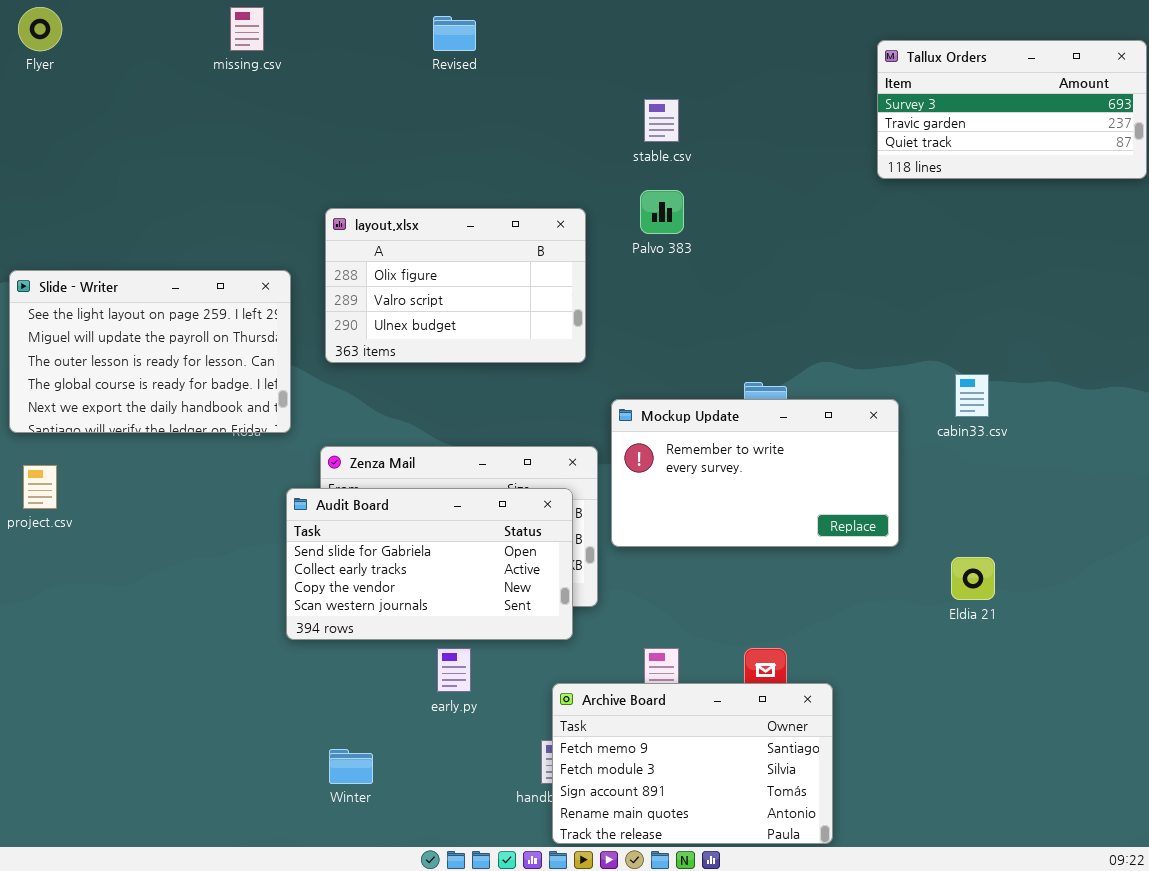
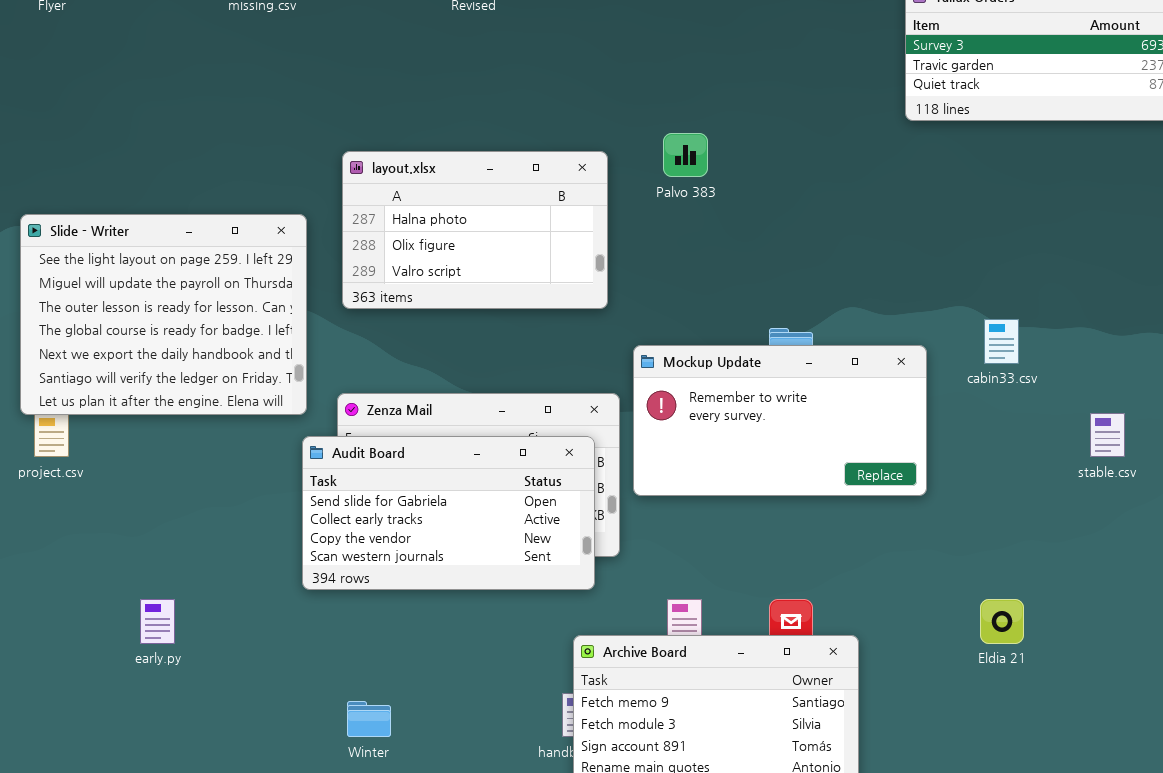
stable.csv: [644,99,679,142] -> [1090,413,1125,457], moved
layout.xlsx: [325,208,586,363] -> [342,151,608,309], scrolled up 1 row
Slide - Writer: [9,270,291,433] -> [20,214,307,415], resized
Eldia 21: [951,557,995,600] -> [980,599,1024,644], moved
early.py: [437,648,471,692] -> [140,599,175,644], moved

